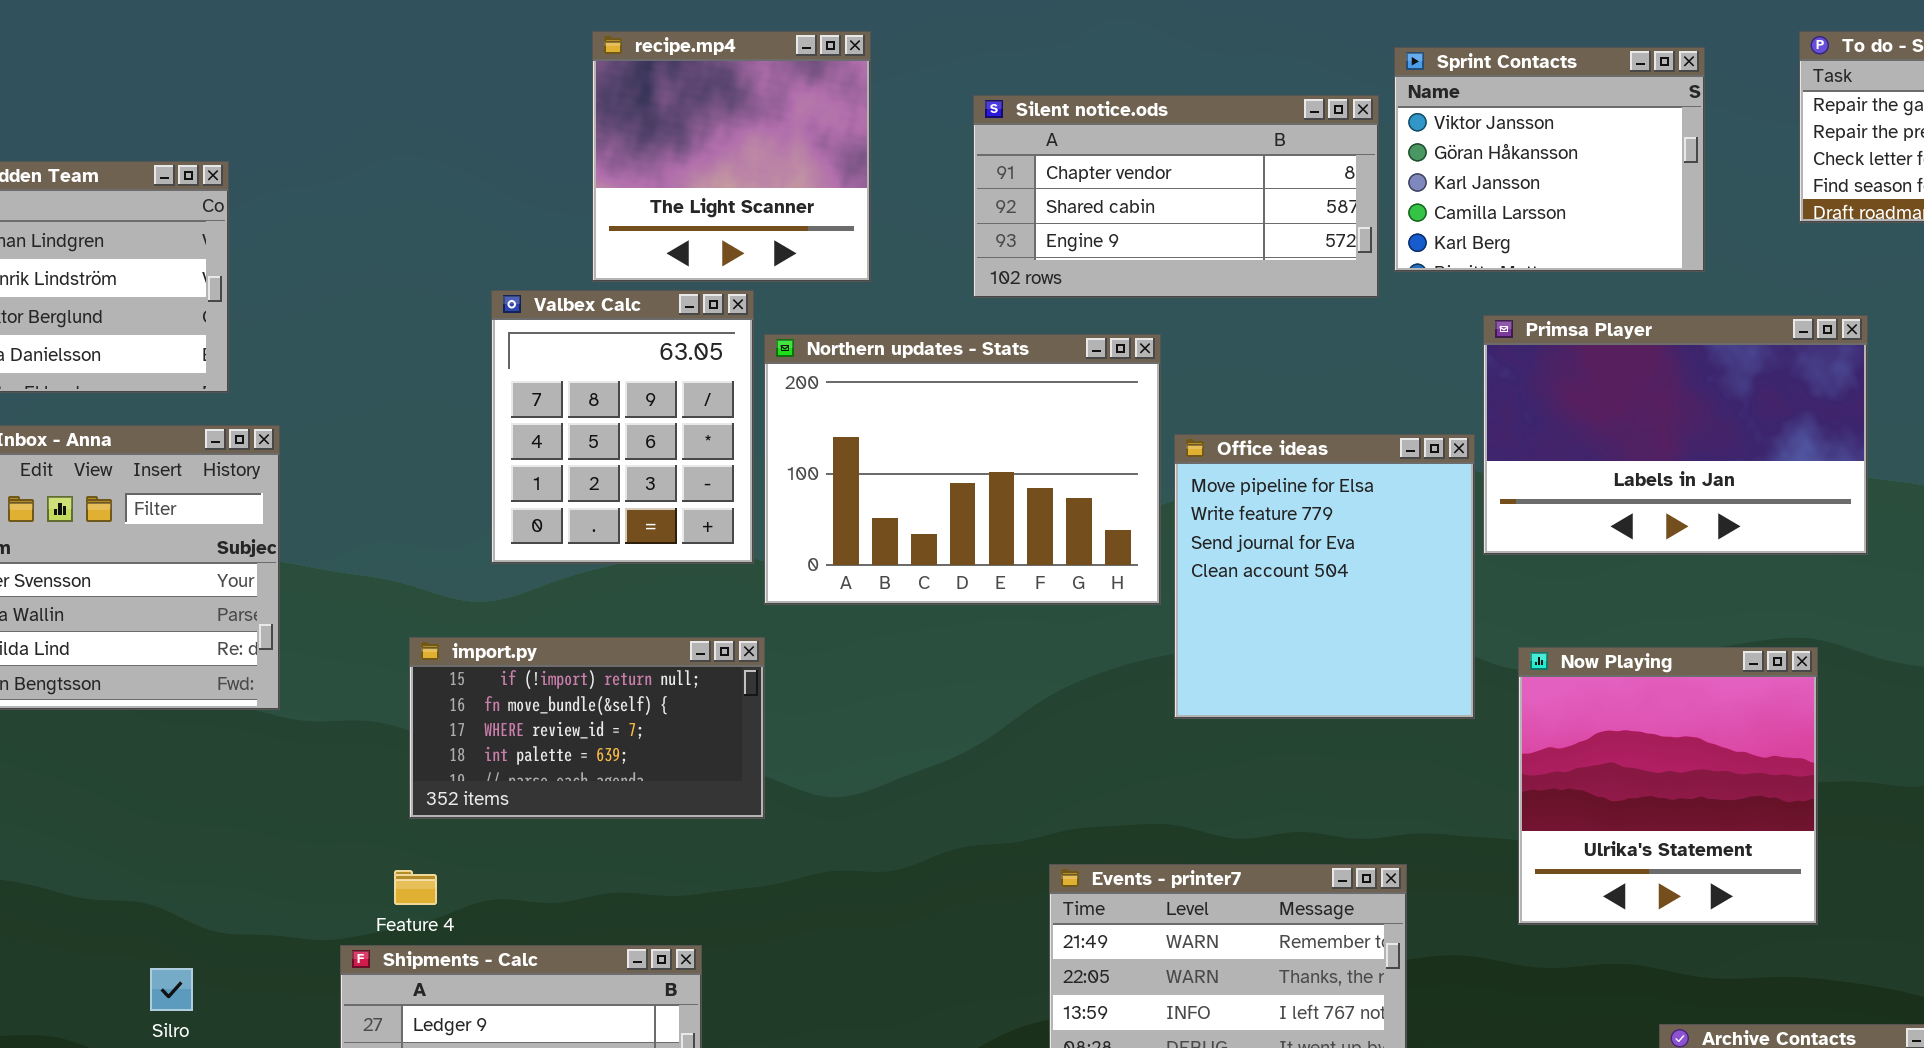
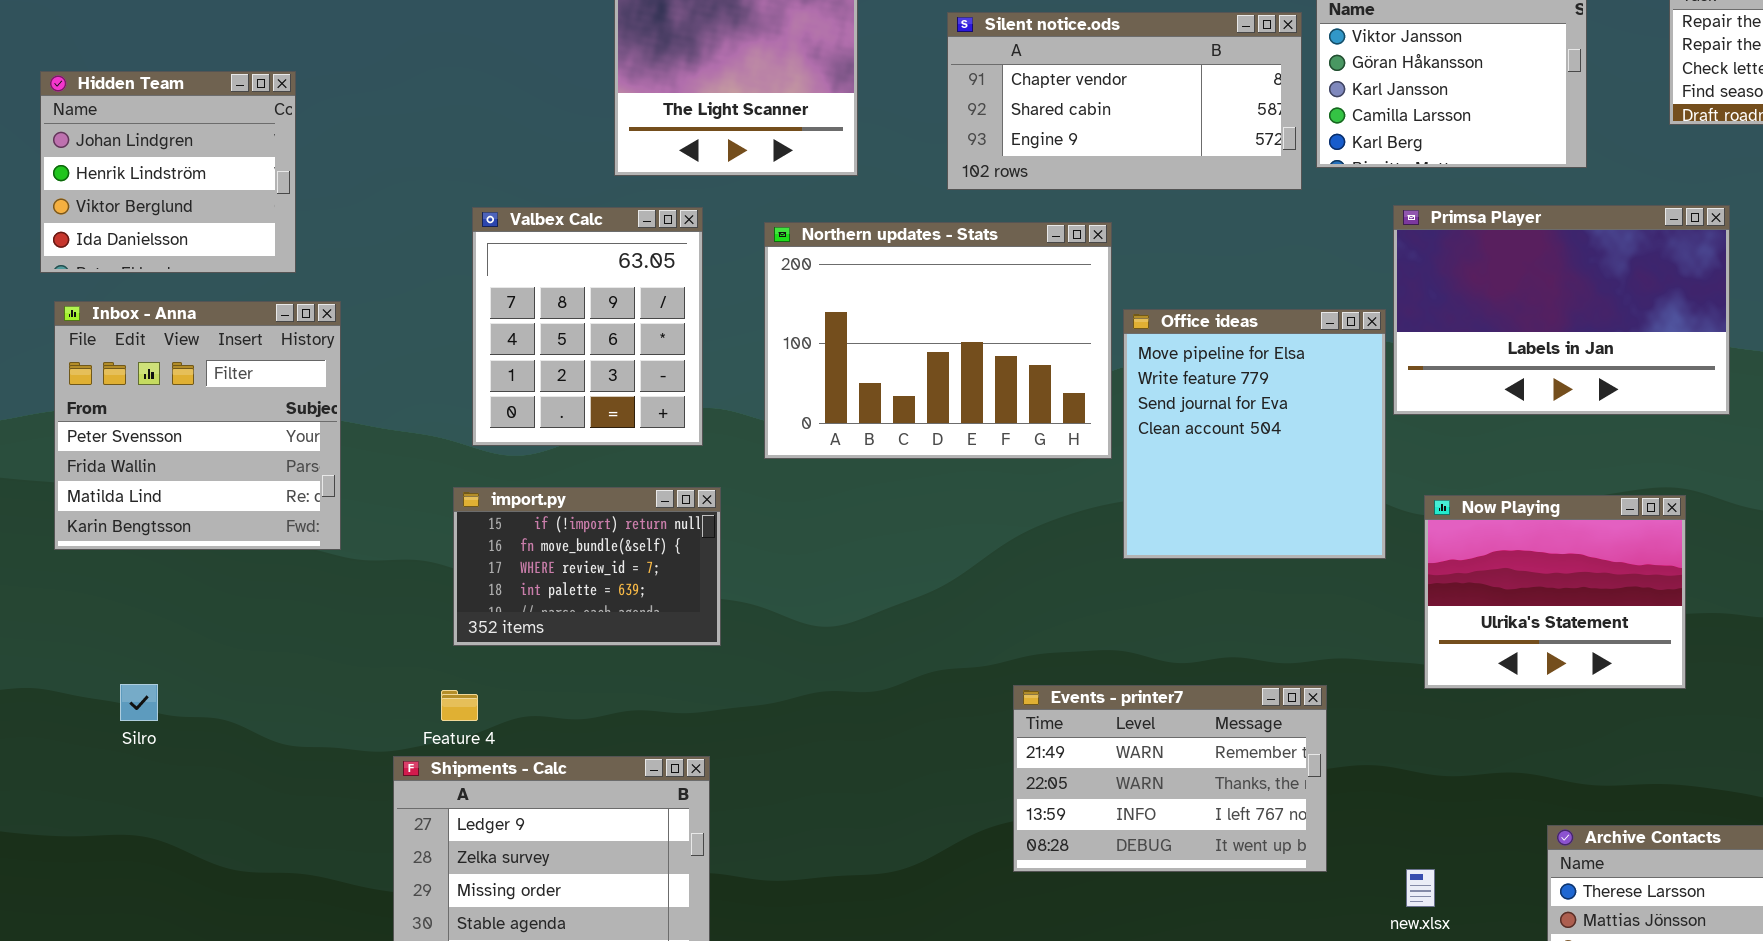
Valbex Calc: [491,290,754,564] -> [472,207,703,446], moved
import.py: [409,637,765,819] -> [453,487,721,646], resized
Now Playing: [1518,647,1818,925] -> [1424,495,1686,689], resized
Silro: [150,968,193,1011] -> [120,684,158,721], moved

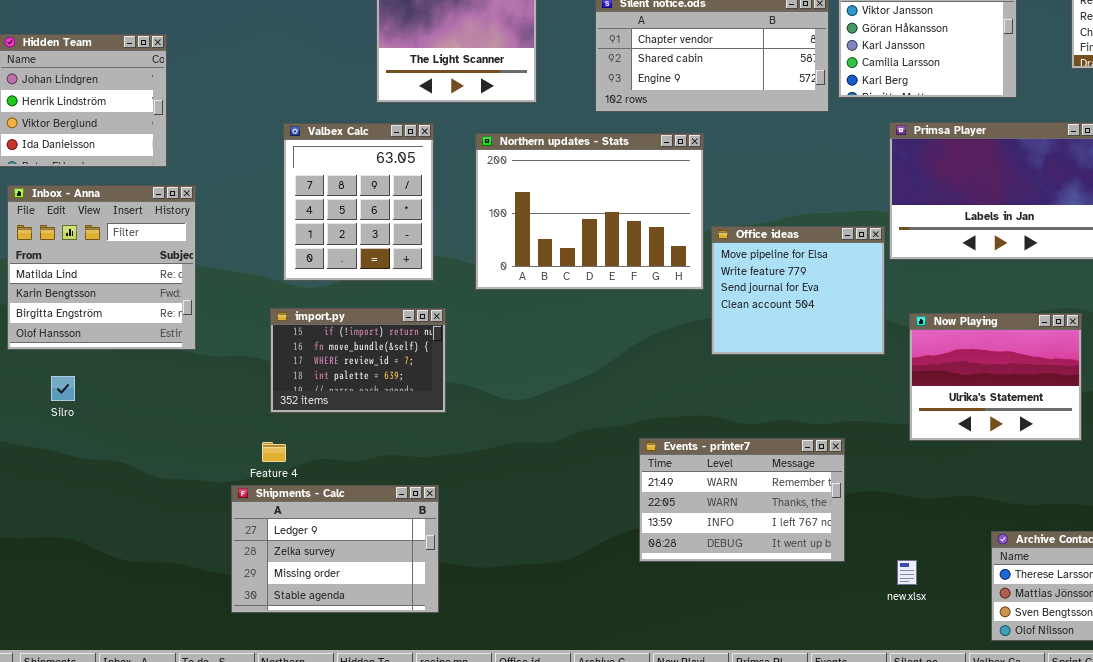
Inbox - Anna: [54,301,341,550] -> [7,185,196,350], scrolled down 2 rows
Office ideas: [1123,309,1386,559] -> [711,226,885,355], resized
Silro: [120,684,158,721] -> [51,376,75,401], moved

